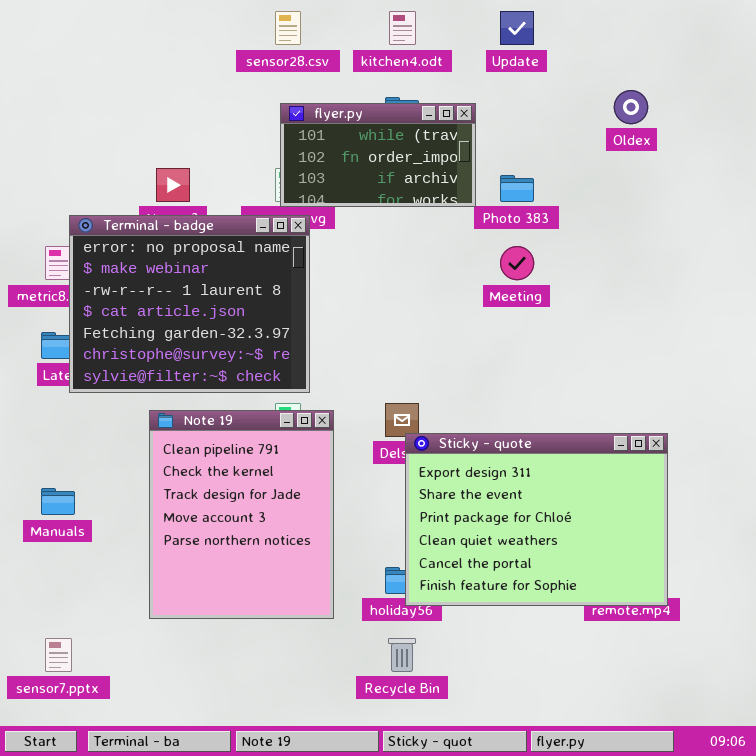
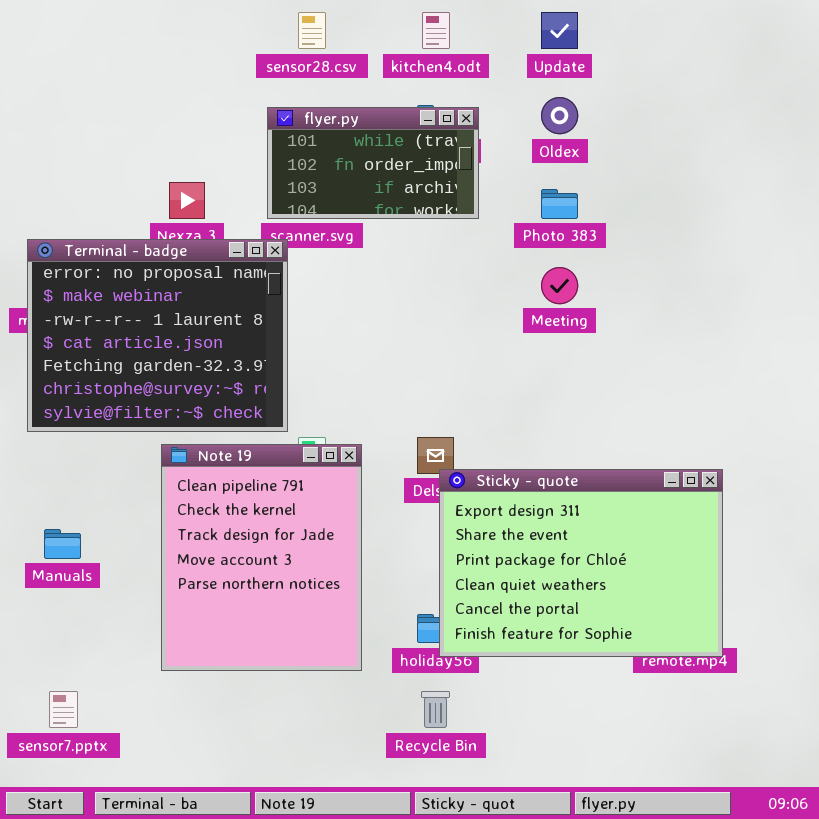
Oldex: [614,90,648,124] -> [541,97,578,134], moved
flyer.py: [280,103,476,207] -> [267,107,479,219], moved
Terminal - badge: [69,215,310,393] -> [27,239,288,432], moved

